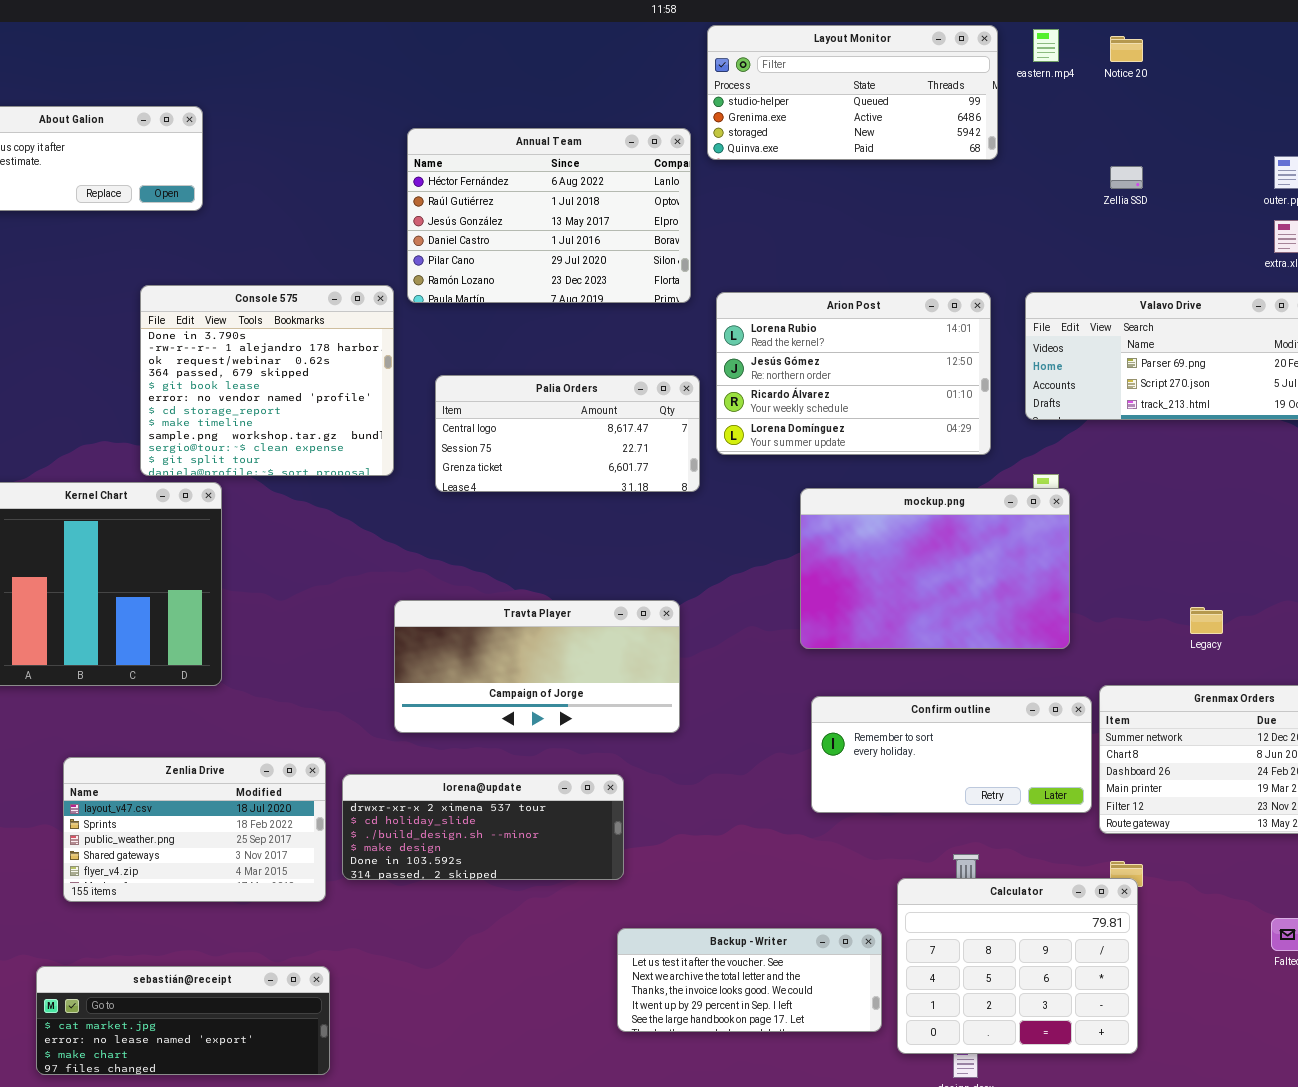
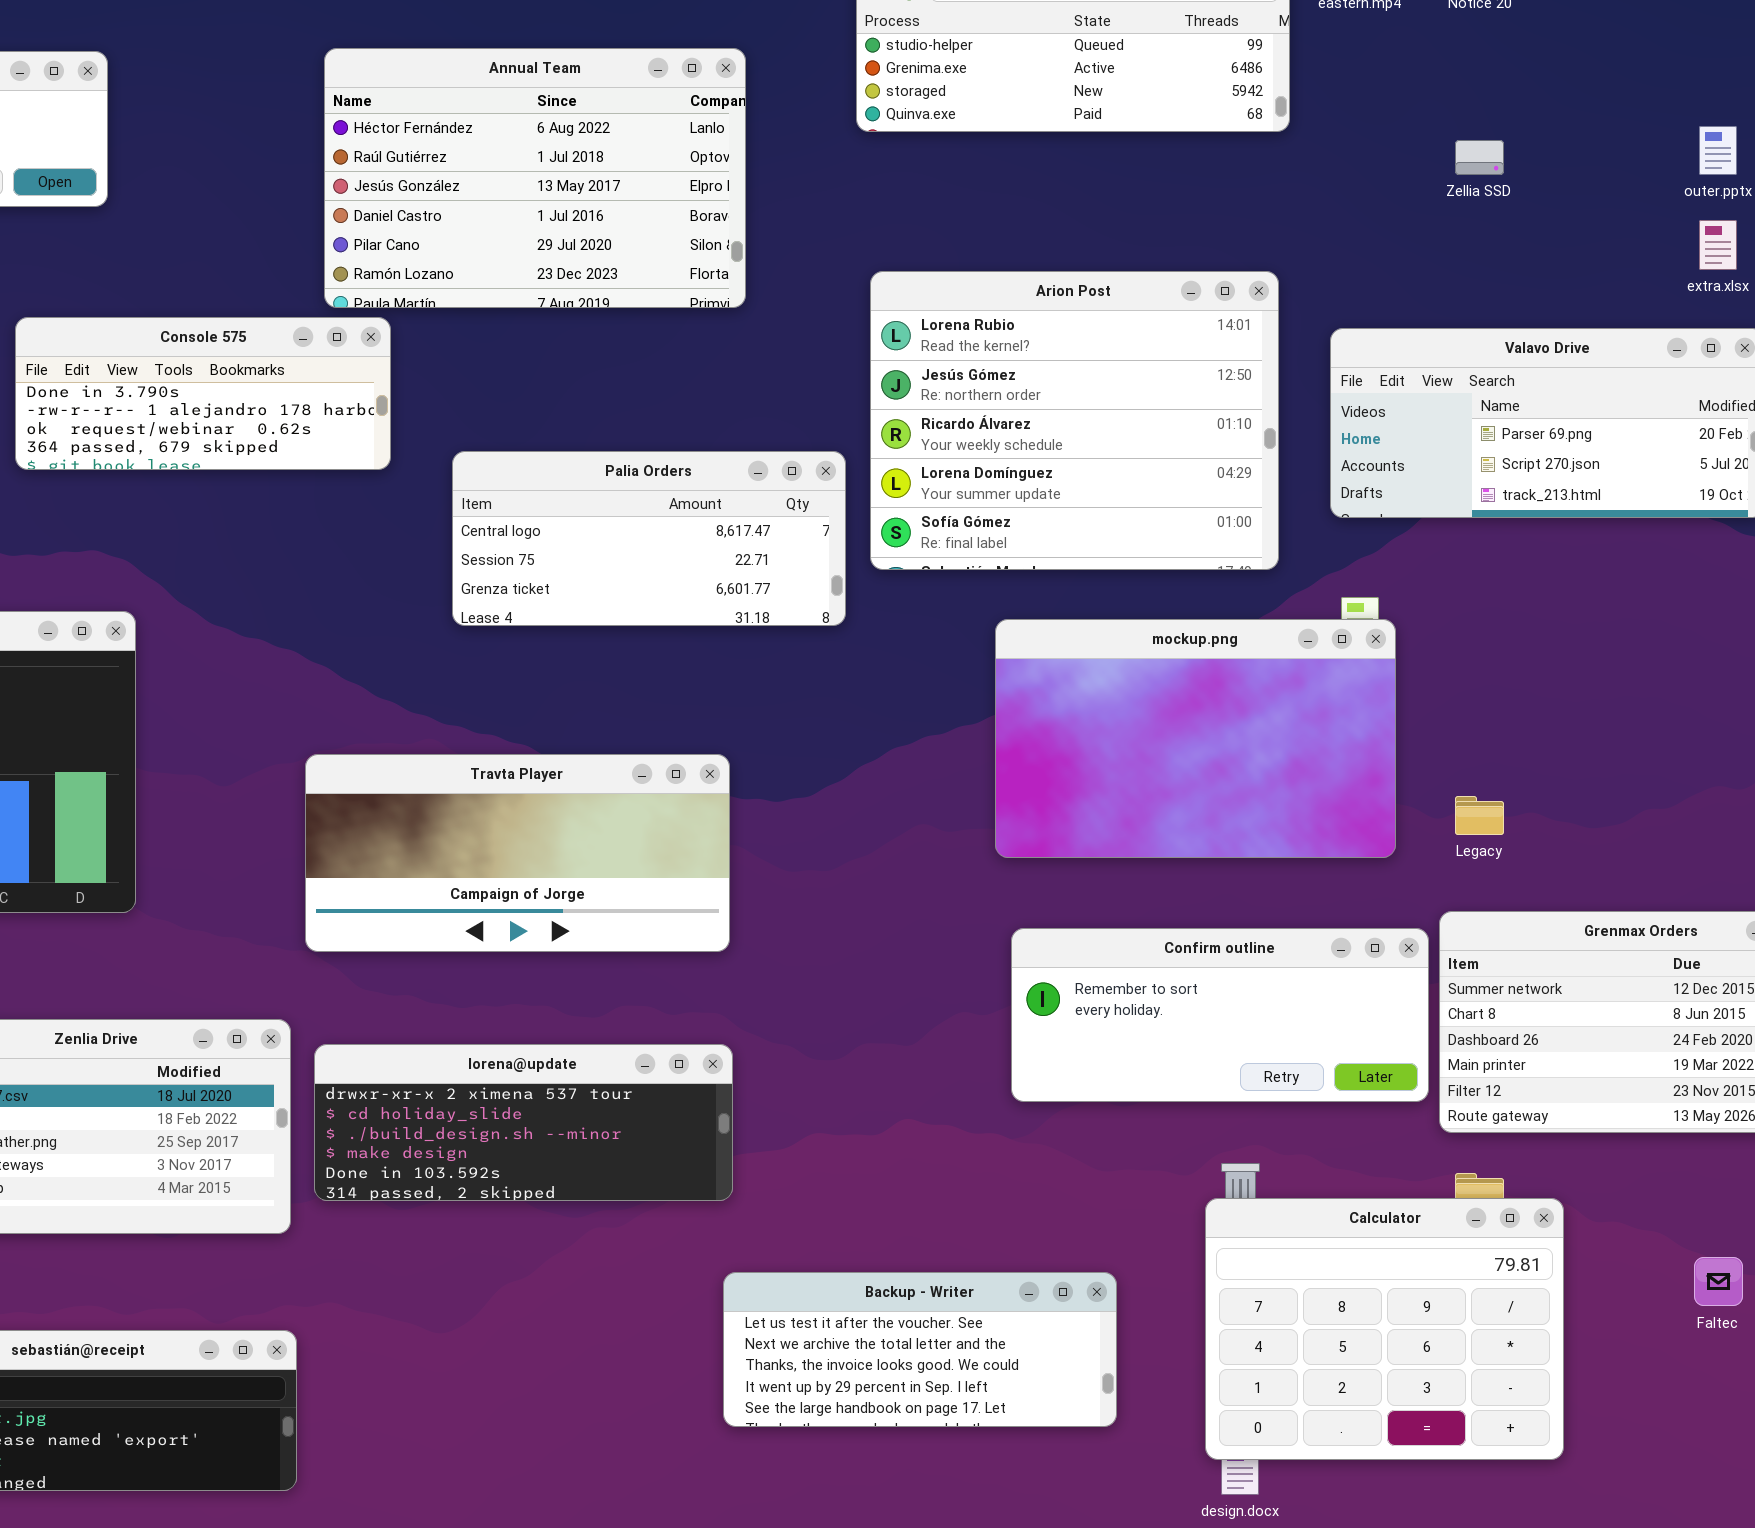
Annual Team: [407,128,691,303] -> [324,48,746,308], moved
Console 575: [140,285,394,476] -> [15,317,391,470], resized
Arion Post: [716,292,991,455] -> [870,271,1279,570], resized
Travta Player: [394,600,680,733] -> [305,754,730,952], moved
Legacy: [1190,607,1223,634] -> [1455,796,1504,835], moved
Calculator: [897,878,1138,1054] -> [1205,1198,1564,1460], moved

